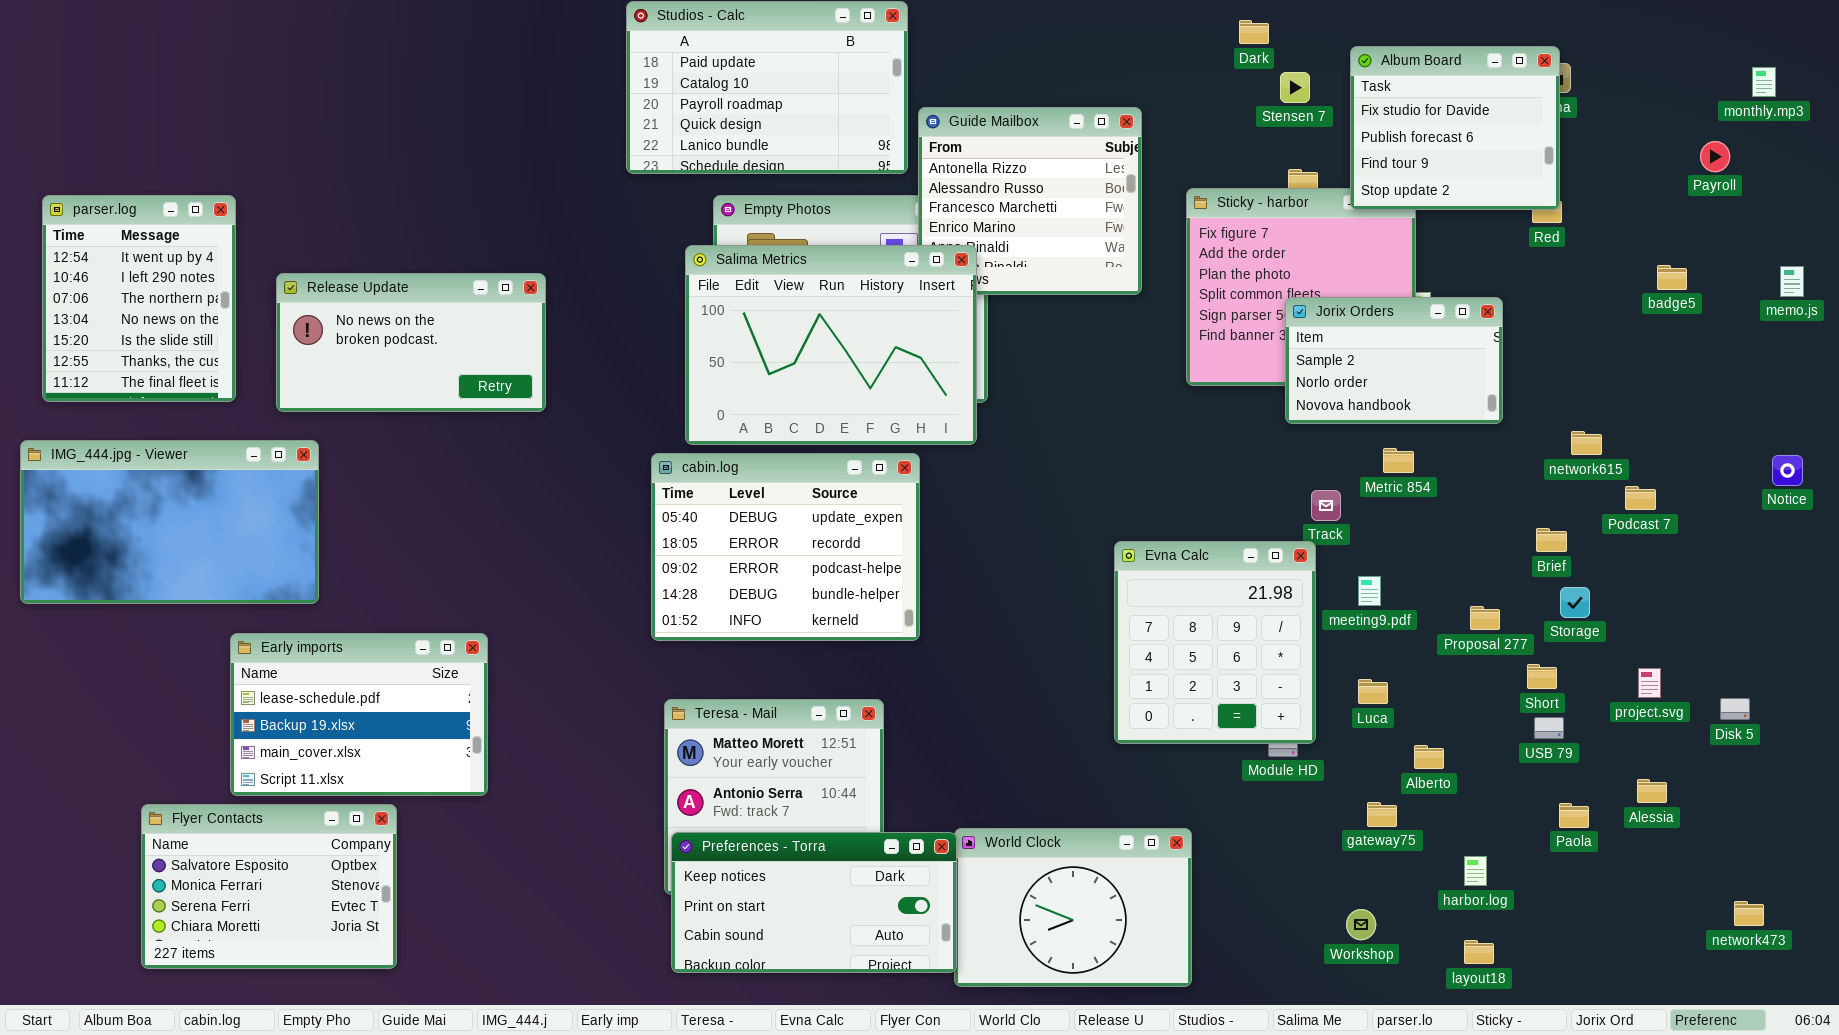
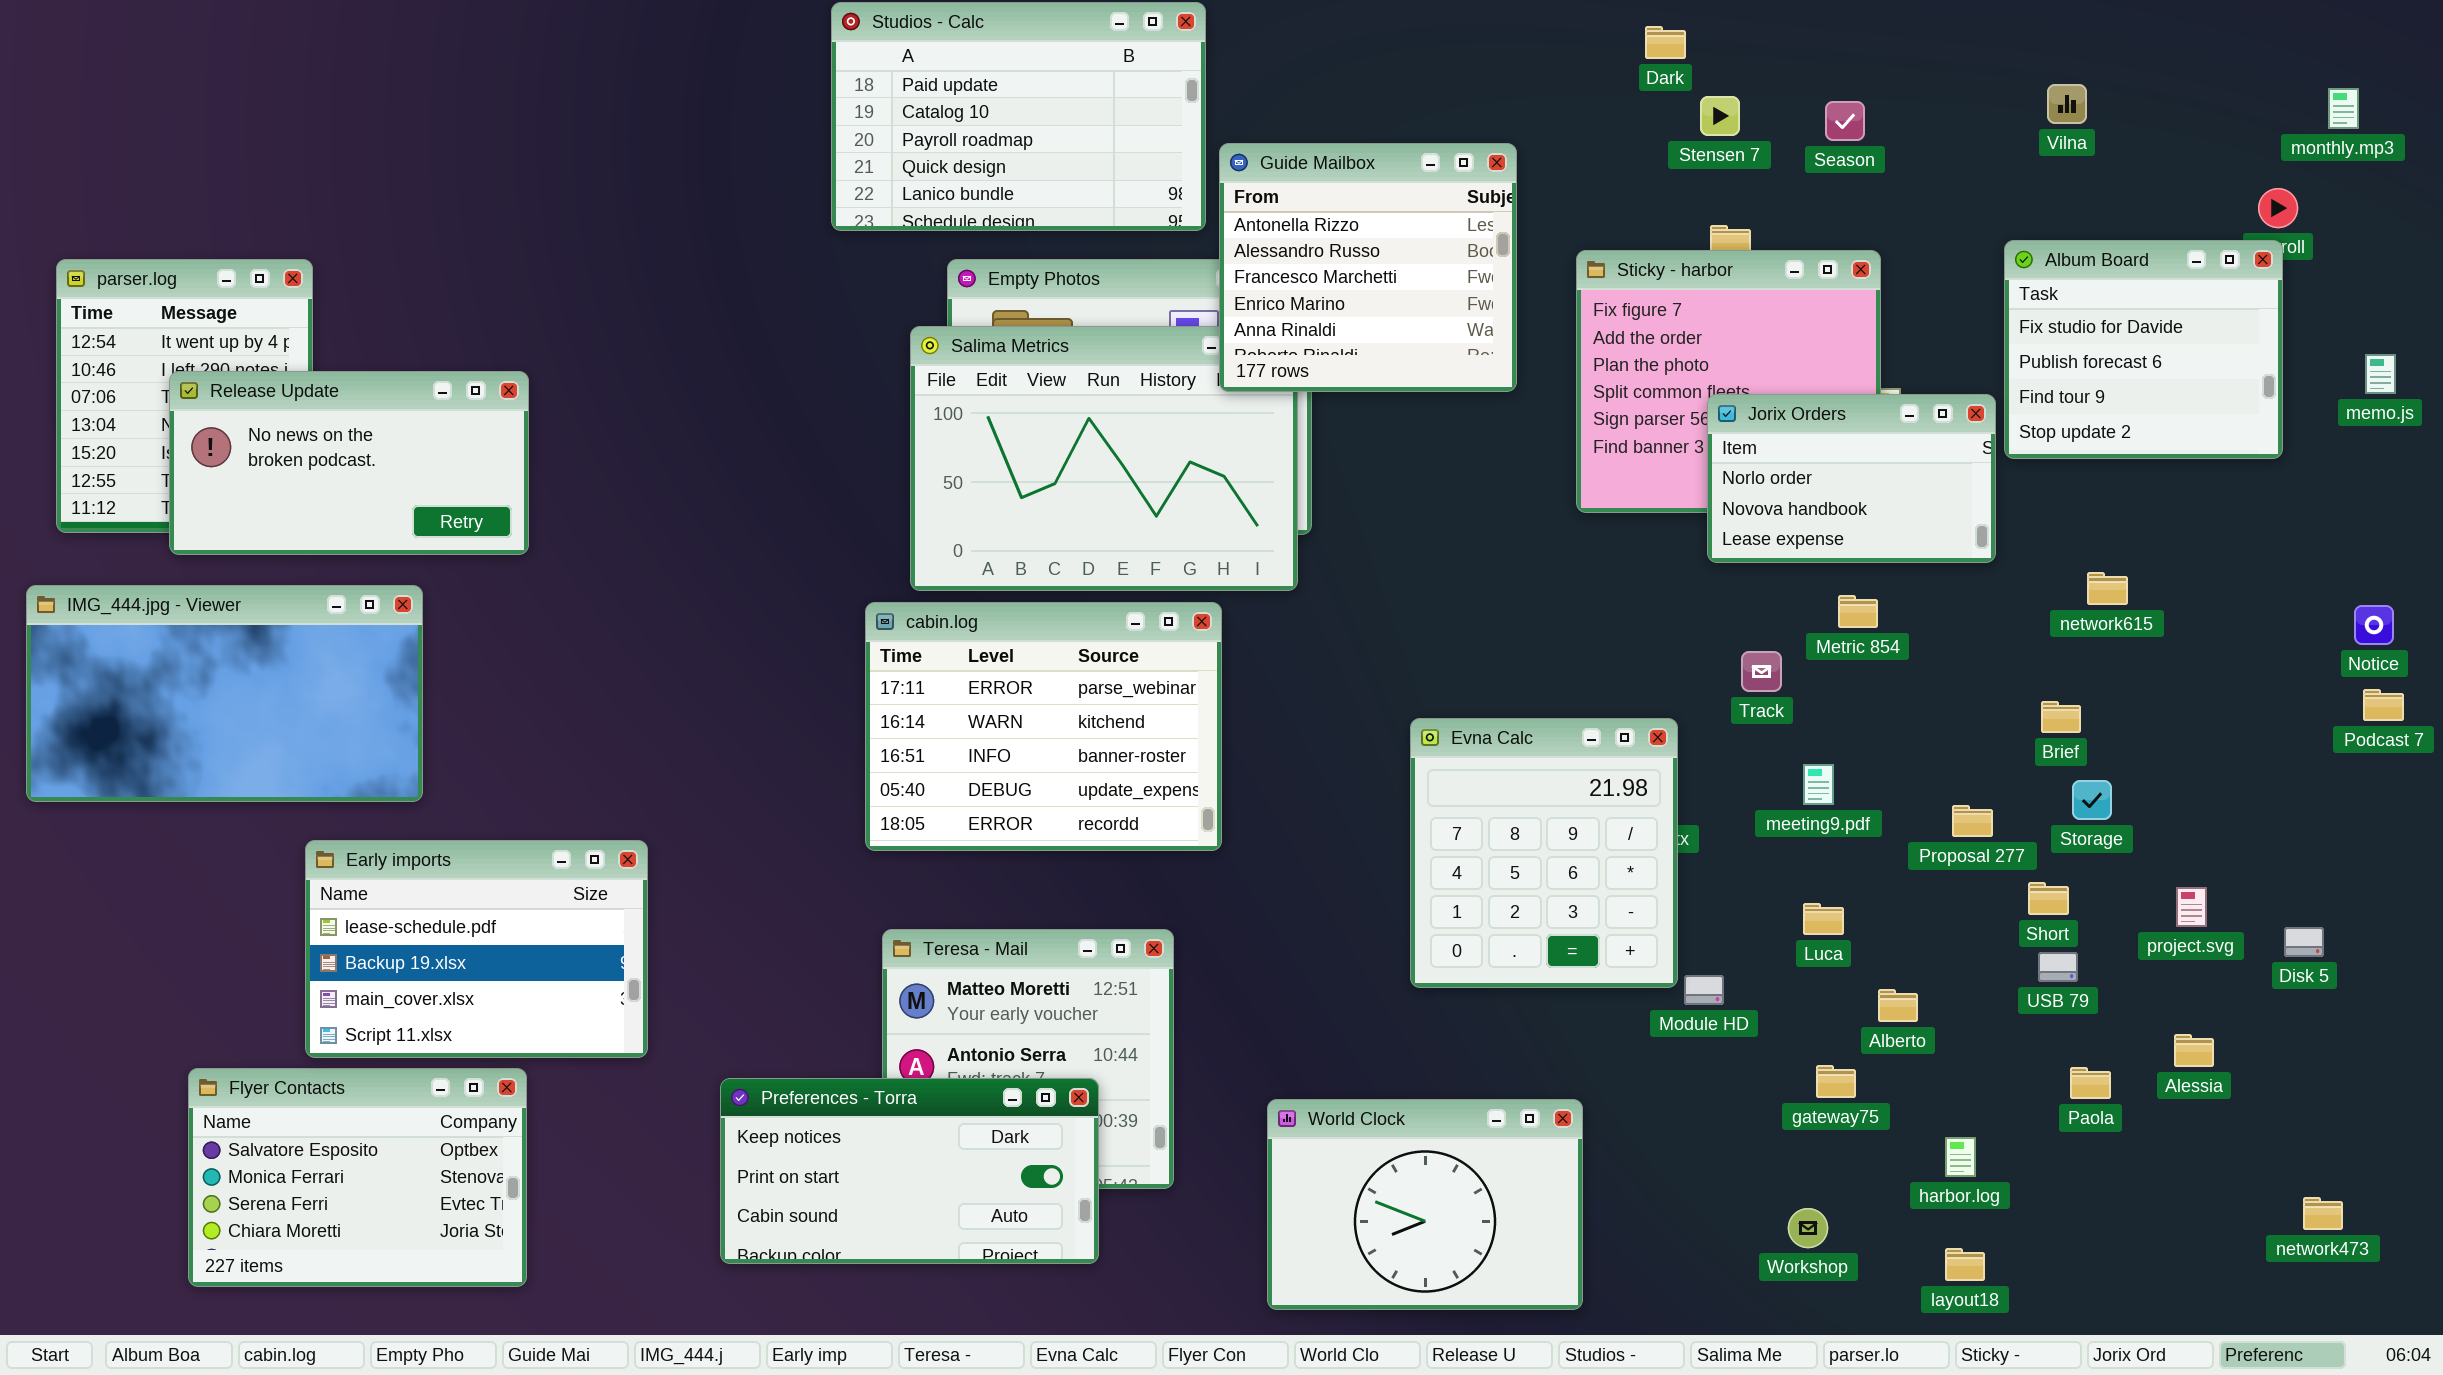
Album Board: [1350,46,1560,210] -> [2004,240,2283,459], moved
Guide Mailbox: [918,107,1142,295] -> [1219,143,1517,392], raised
Release Update: [276,273,546,412] -> [169,371,529,555], moved
Jorix Orders: [1285,297,1503,424] -> [1707,394,1996,563], scrolled down 1 row
cabin.log: [651,453,920,641] -> [865,602,1222,851], scrolled up 3 rows
Podcast 7: [1625,486,1656,510] -> [2363,689,2404,721], moved
Evna Calc: [1114,541,1316,744] -> [1410,718,1678,988], moved
Preferences - Torra: [671,832,957,973] -> [720,1078,1099,1264], moved

